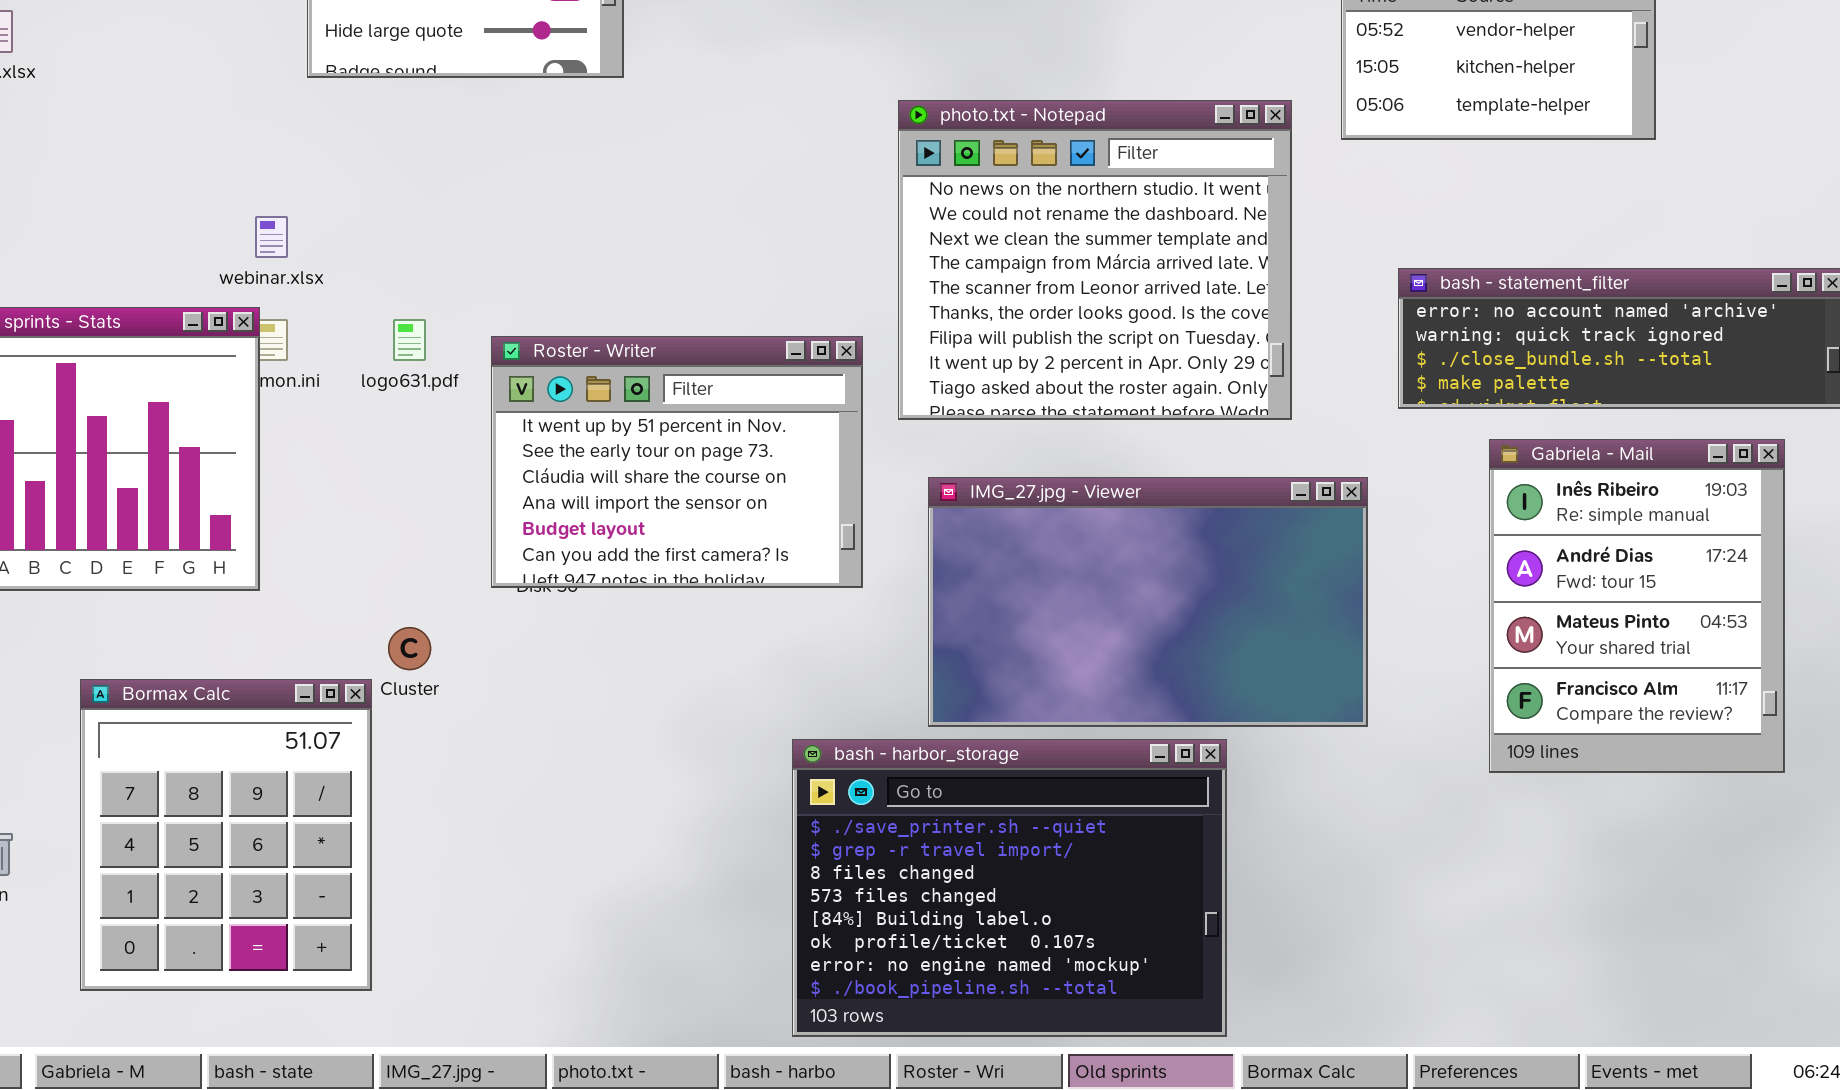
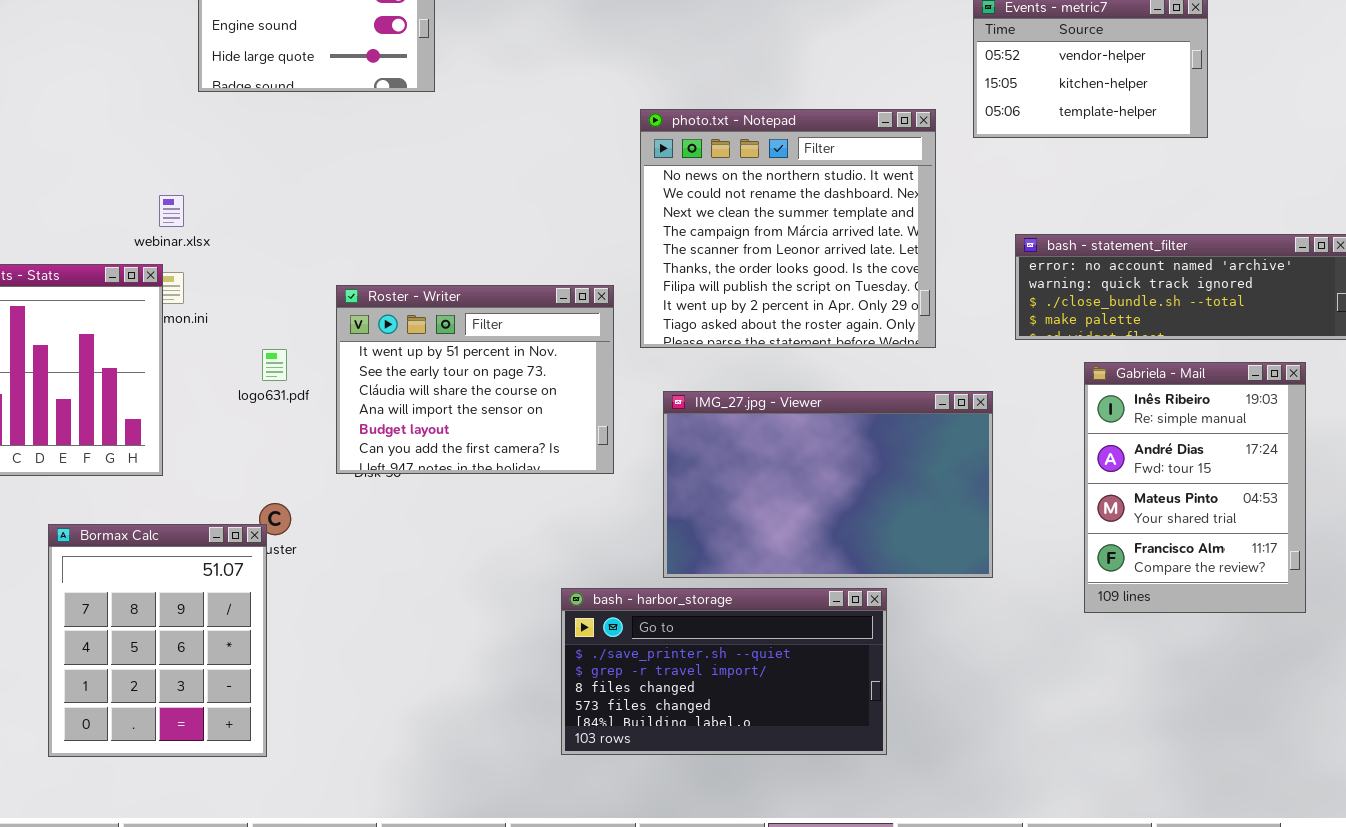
logo631.pdf: [393,319,426,361] -> [262,349,287,381], moved
Bormax Calc: [80,679,372,991] -> [48,524,267,757], moved
bash - harbor_storage: [792,739,1227,1037] -> [561,588,887,755], resized

